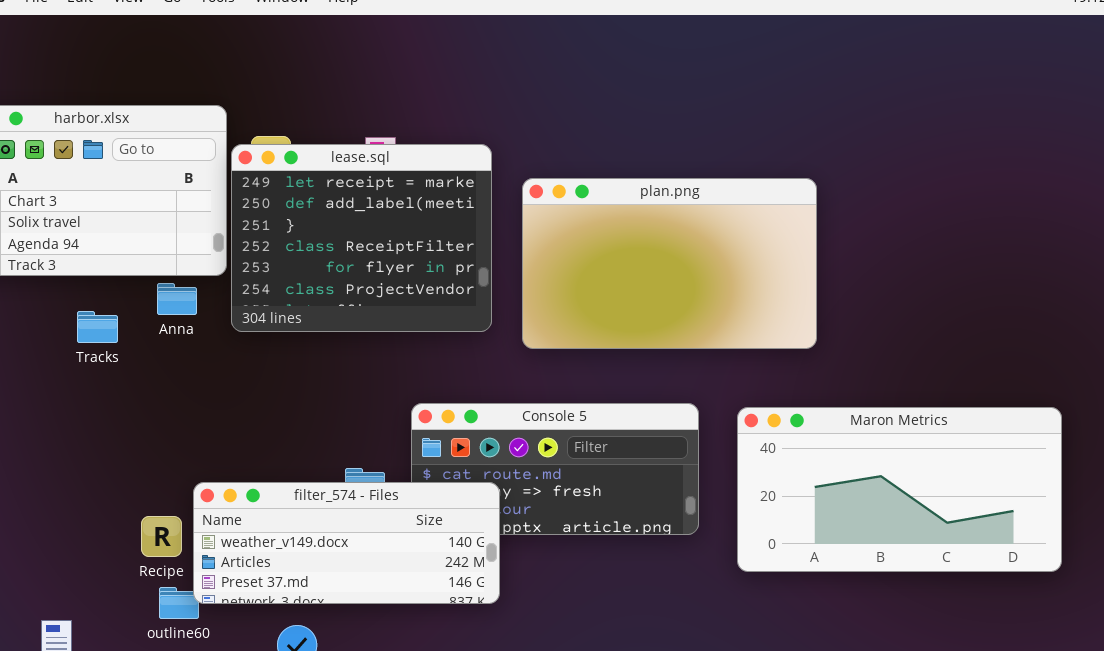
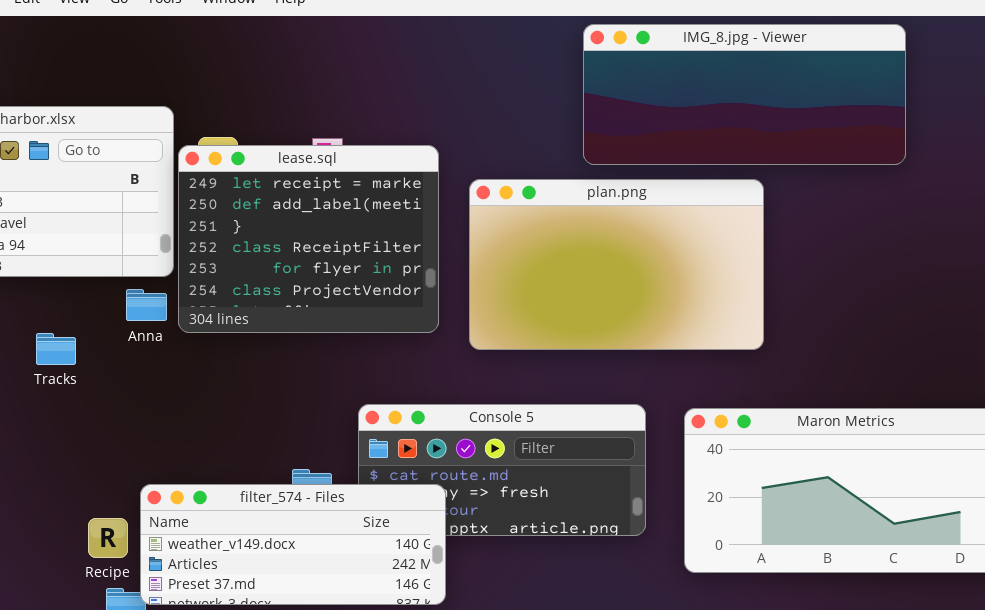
IMG_8.jpg - Viewer: none -> [583,24,906,165], opened
Anna: [157,283,197,315] -> [126,289,167,321], moved
Tracks: [77,311,118,343] -> [36,333,76,365], moved

